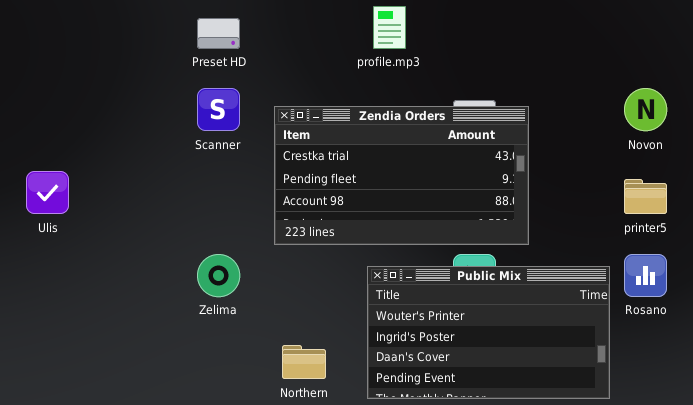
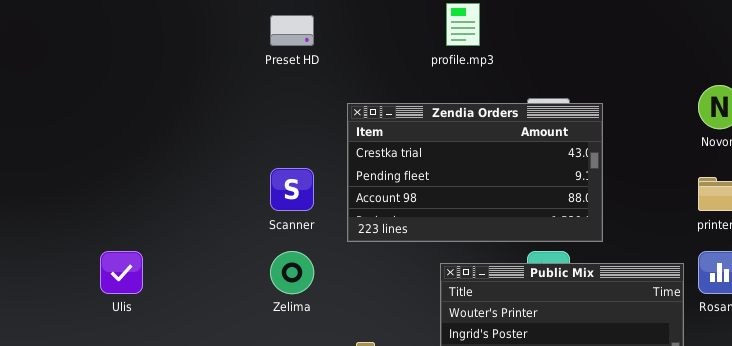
Scanner: [197,88,240,131] -> [270,168,314,211], moved
Ulis: [26,171,69,214] -> [100,251,143,294], moved

